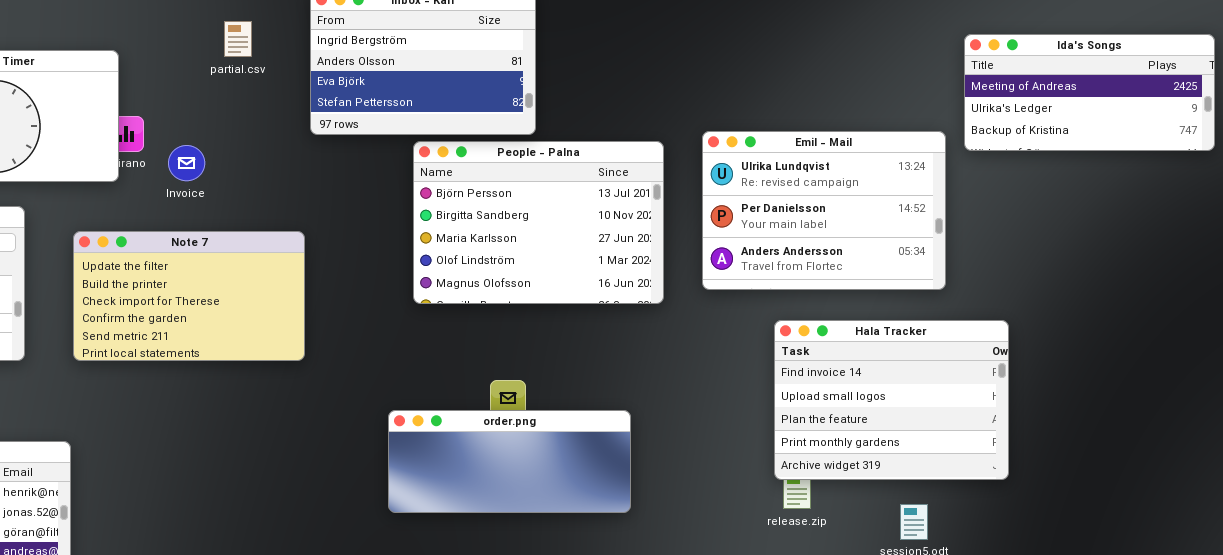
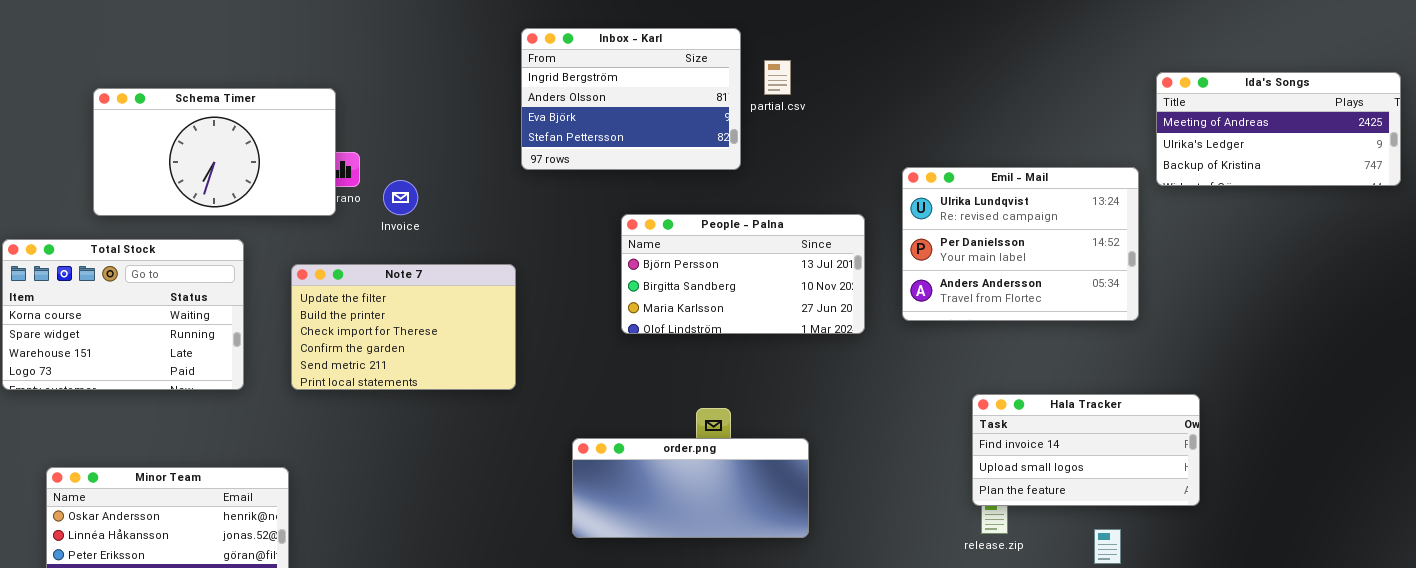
partial.csv: [224,21,252,57] -> [764,60,791,95], moved
People - Palna: [413,141,664,304] -> [621,214,865,334], resized
Hala Tracker: [774,320,1009,480] -> [972,394,1200,506], resized
order.png: [388,410,631,513] -> [572,438,809,538], moved

